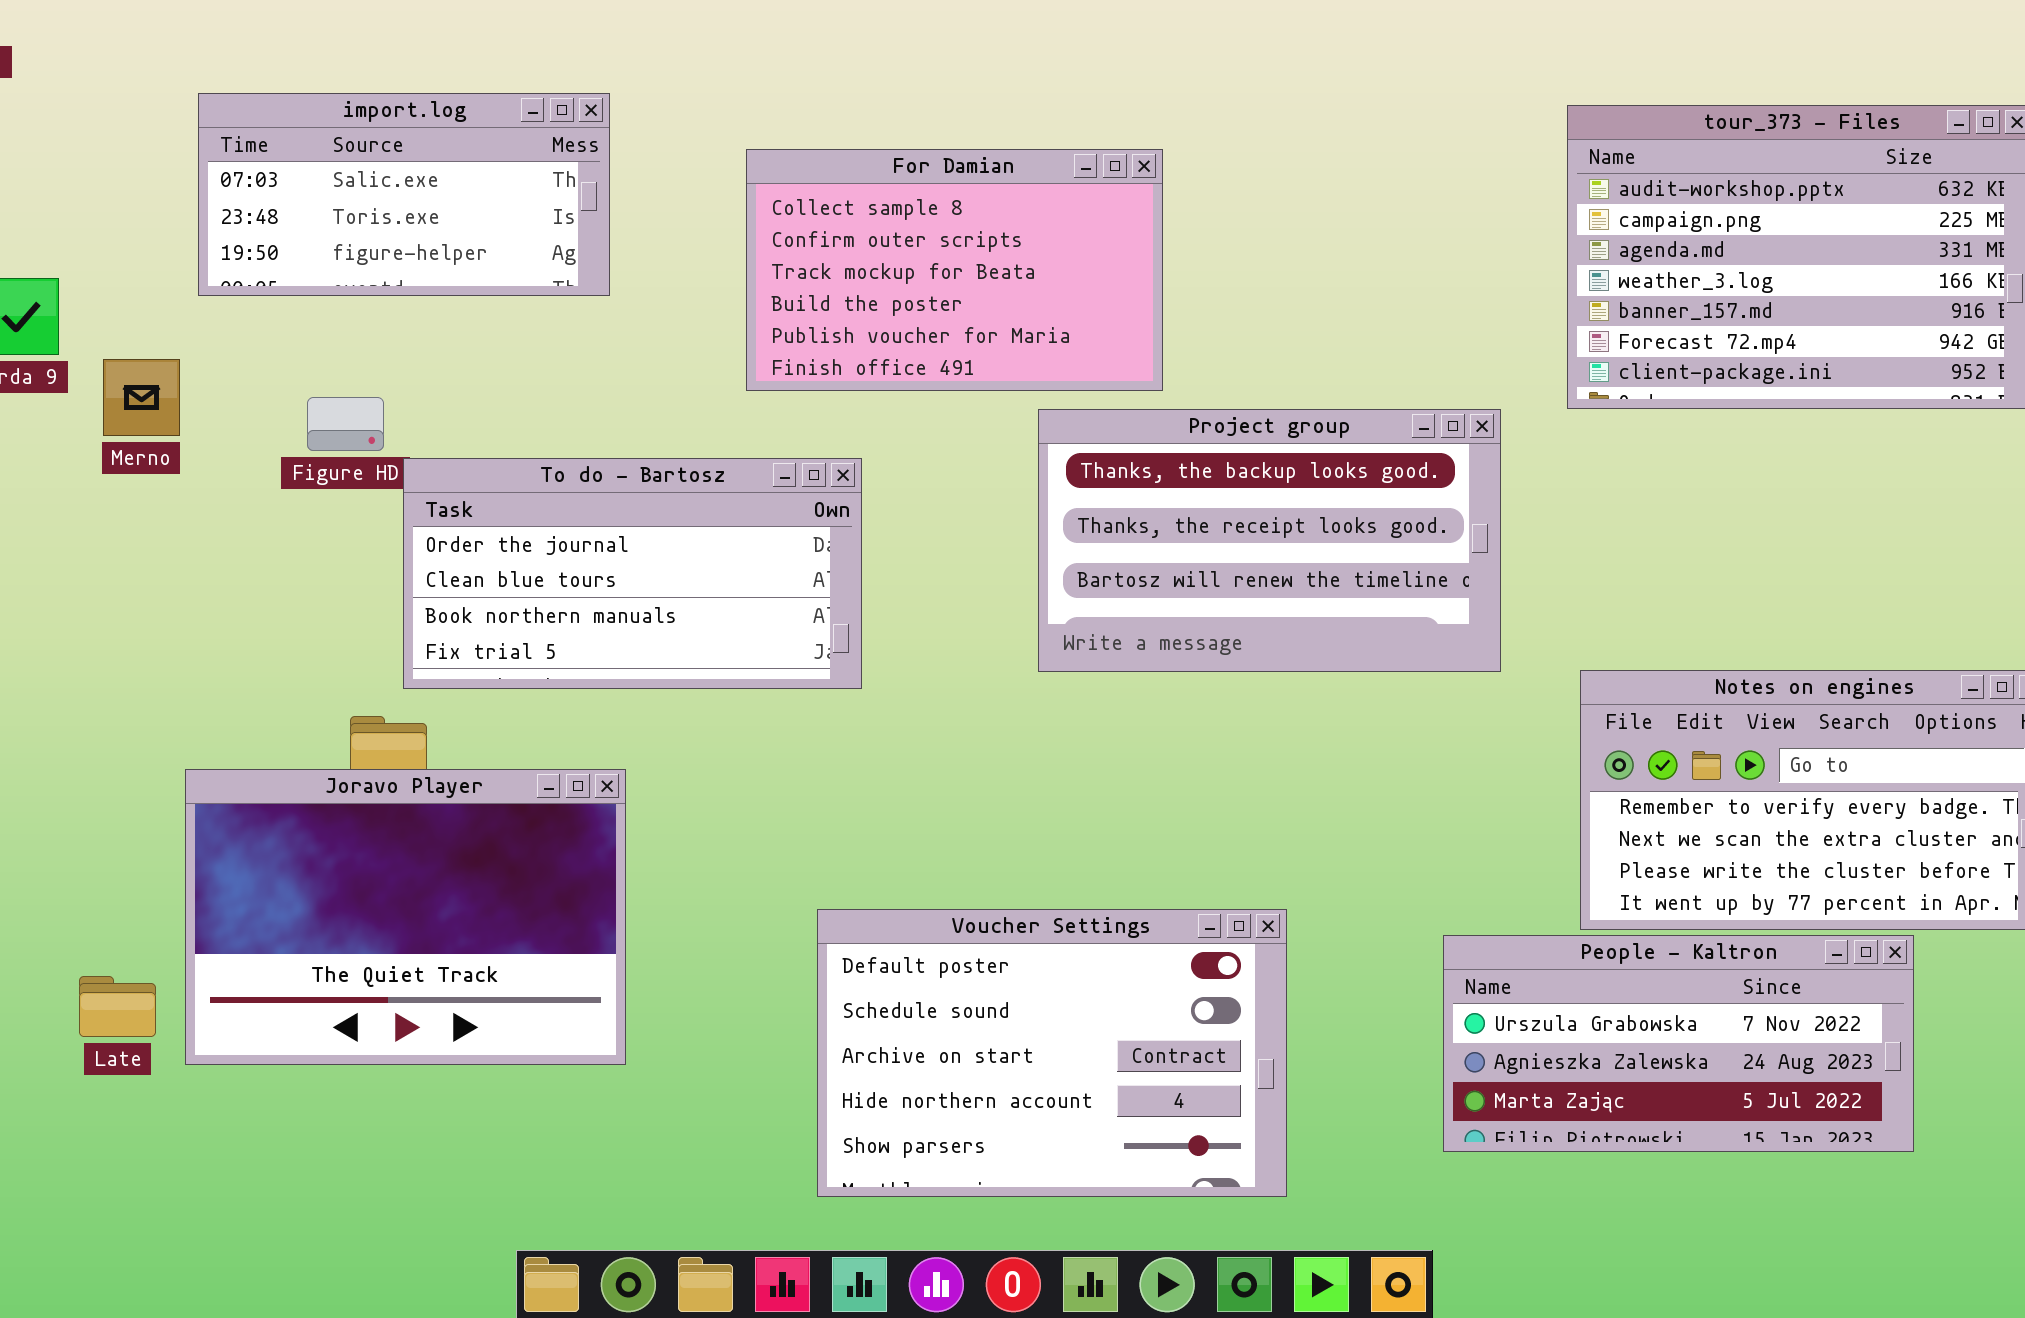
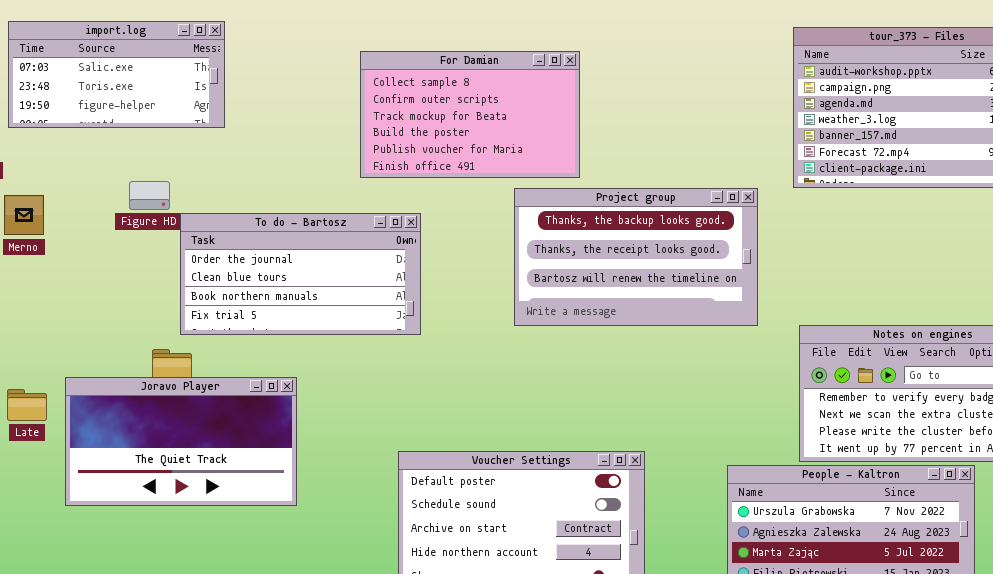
import.log: [198,93,610,296] -> [8,21,225,128], moved
Merno: [103,359,180,436] -> [4,195,44,235], moved
Joravo Player: [185,769,626,1065] -> [65,377,297,506], resized
Late: [79,976,156,1037] -> [7,389,47,421], moved

